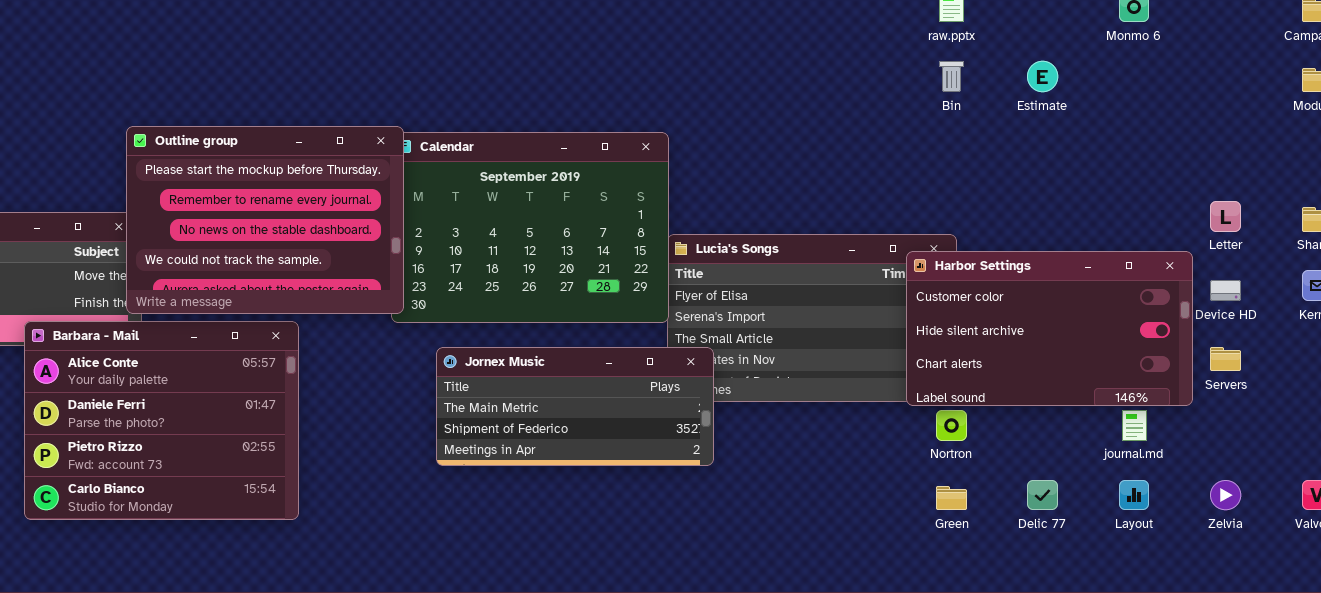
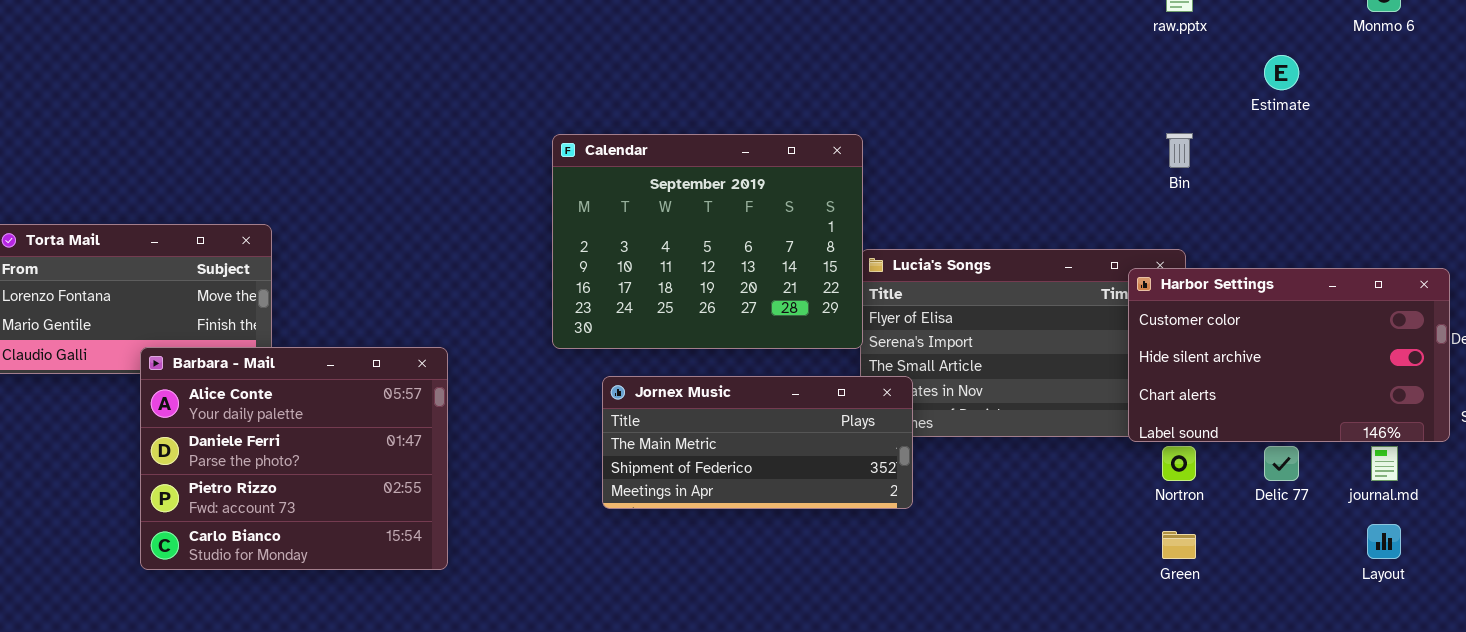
Bin: [939,61,964,92] -> [1166,133,1193,168], moved
Outline group: [126,126,404,314] -> none, closed
Delic 77: [1027,480,1058,510] -> [1264,446,1299,481], moved

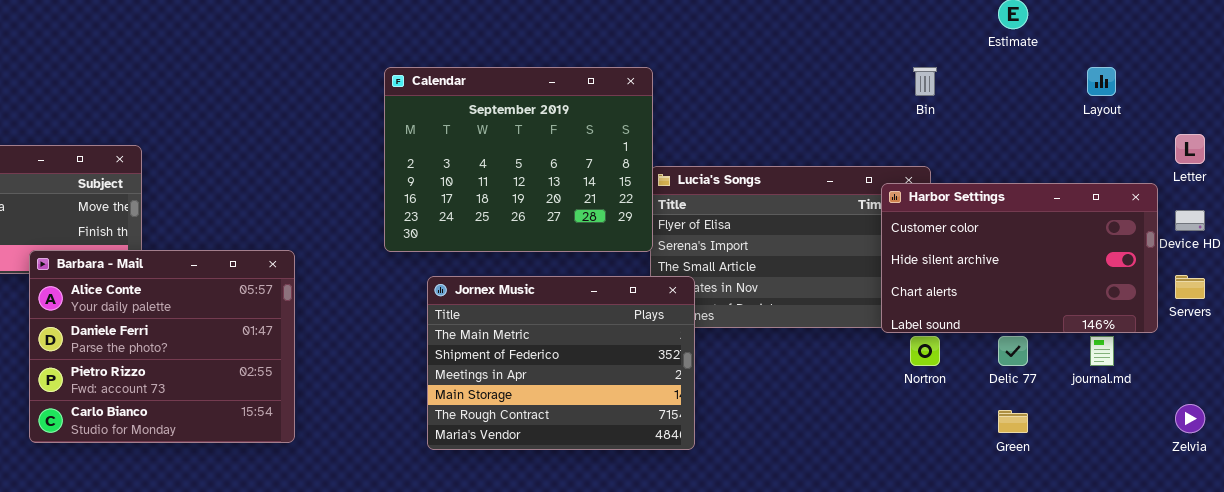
Jornex Music: [602,376,913,509] -> [427,276,695,450], resized
Layout: [1367,524,1401,559] -> [1087,67,1116,96], moved
Green: [1162,531,1196,559] -> [998,410,1028,433], moved

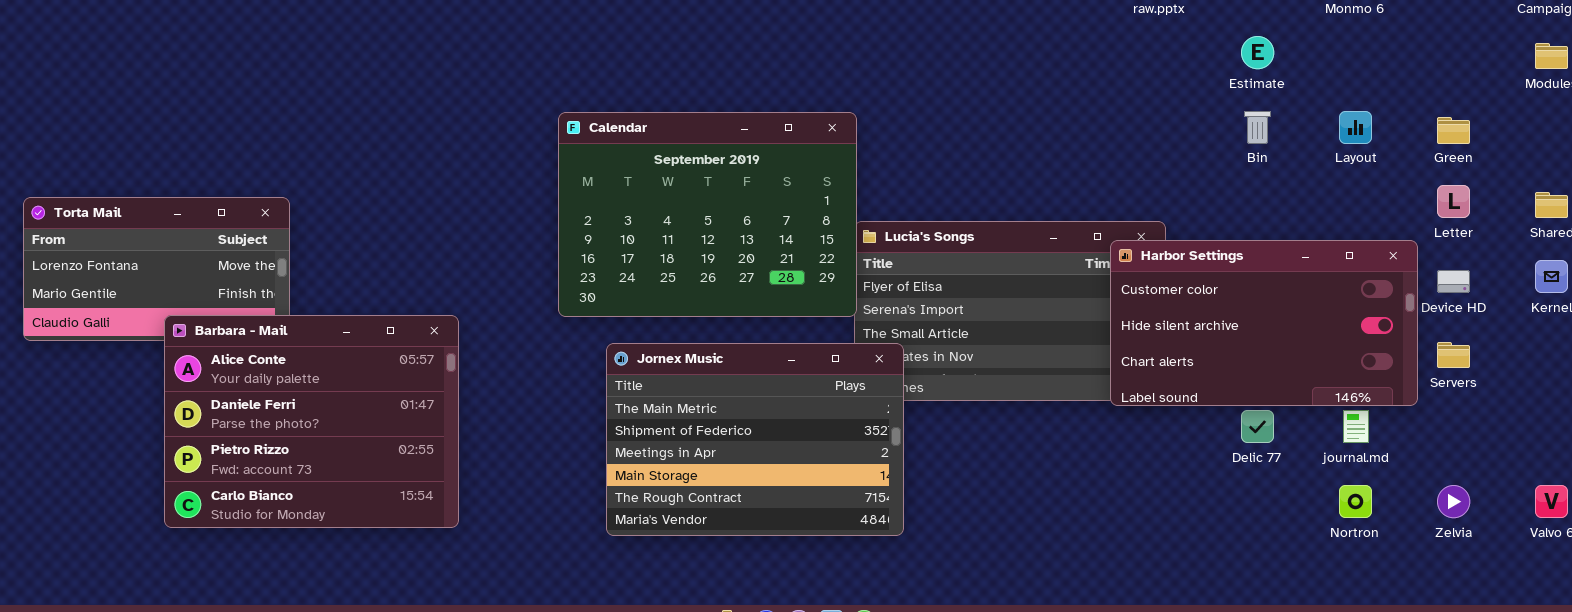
Bin: [913,67,937,96] -> [1244,111,1271,144], moved
Nortron: [910,336,940,366] -> [1339,485,1372,518], moved
Green: [998,410,1028,433] -> [1437,117,1470,144], moved

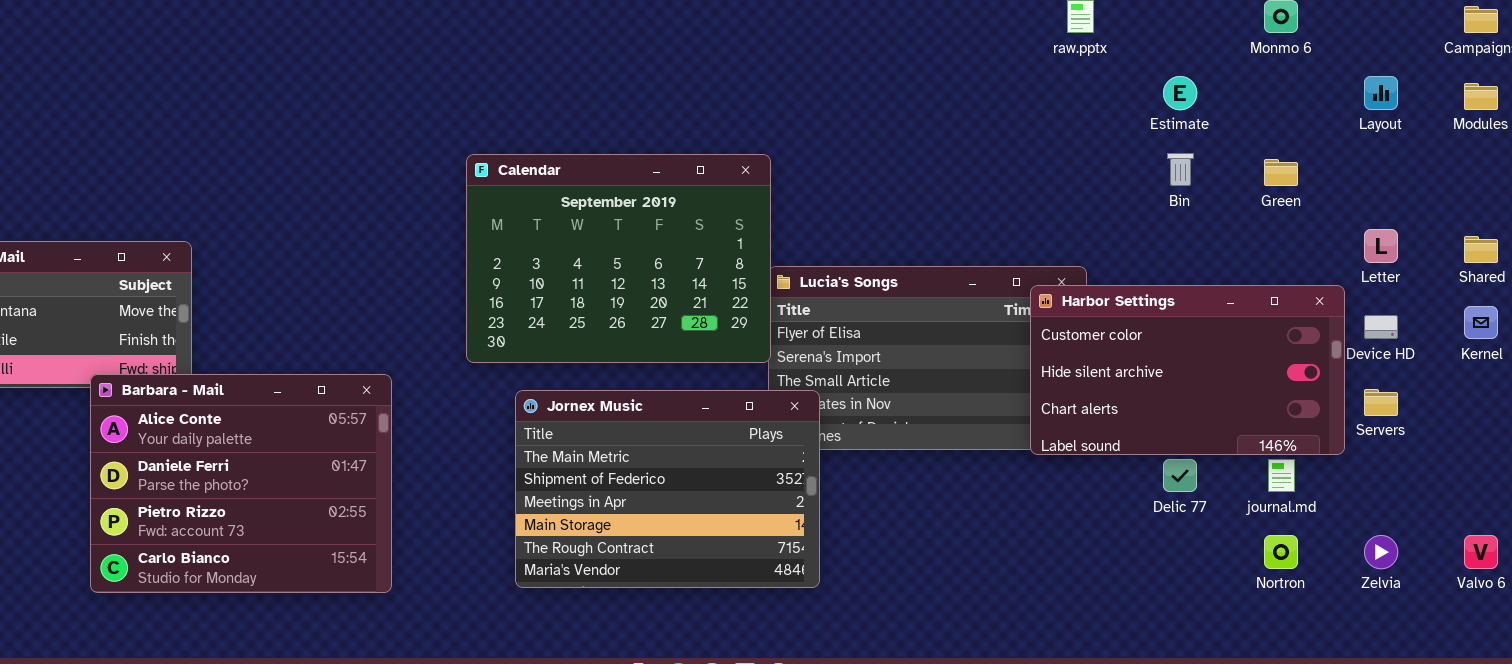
Layout: [1339,111,1372,144] -> [1364,76,1398,110], moved
Green: [1437,117,1470,144] -> [1264,159,1298,186], moved
Barbara - Mail: [164,315,459,528] -> [90,374,392,593], moved

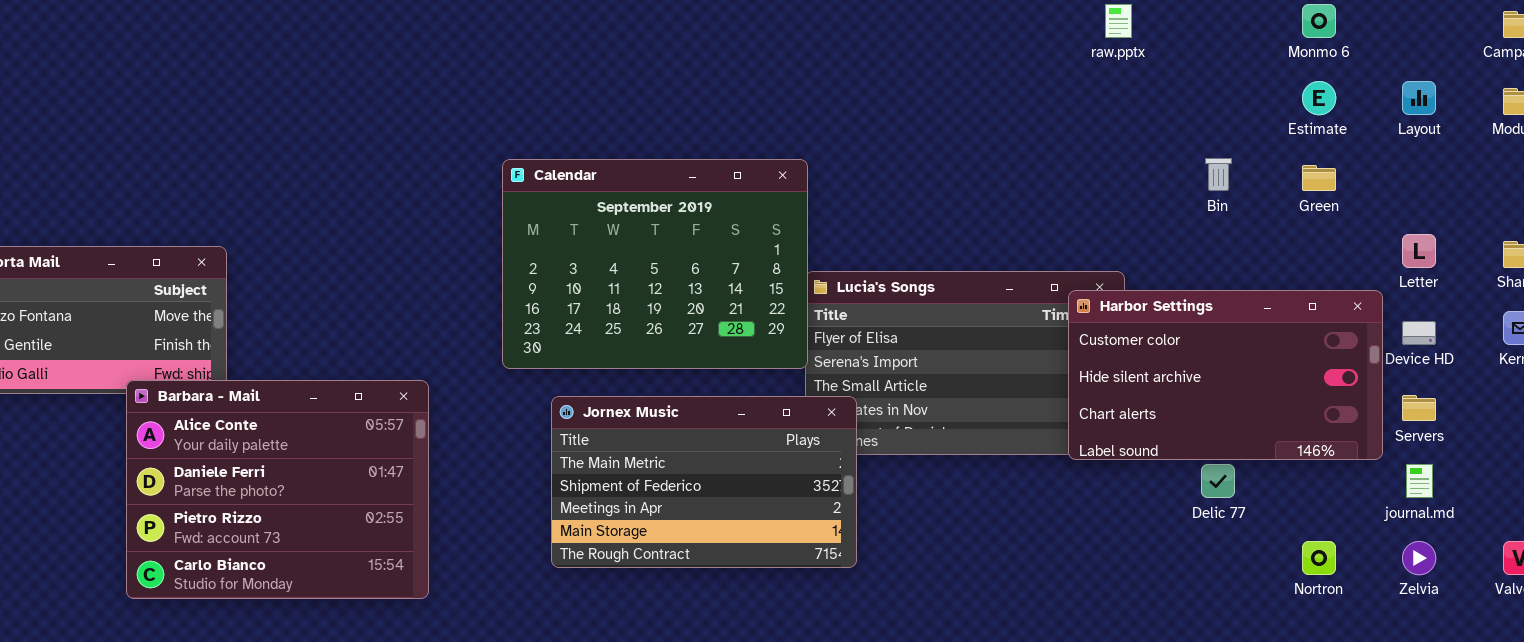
Estimate: [1163,76,1197,110] -> [1302,81,1336,115], moved
Jornex Music: [515,390,820,588] -> [551,396,857,568], resized
journal.md: [1268,459,1295,492] -> [1406,464,1433,498], moved

